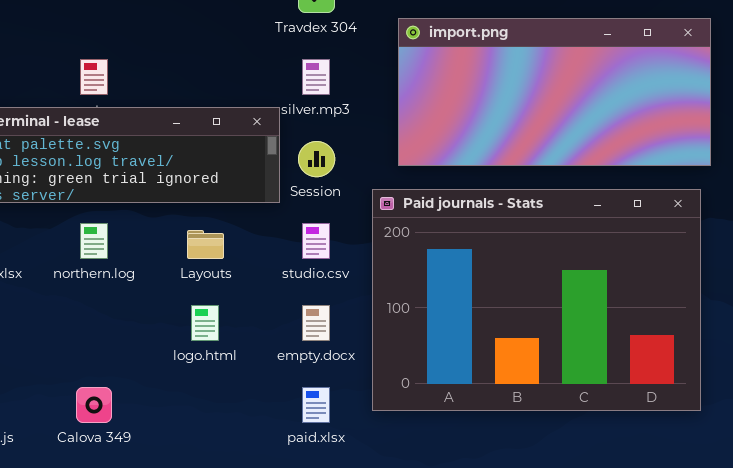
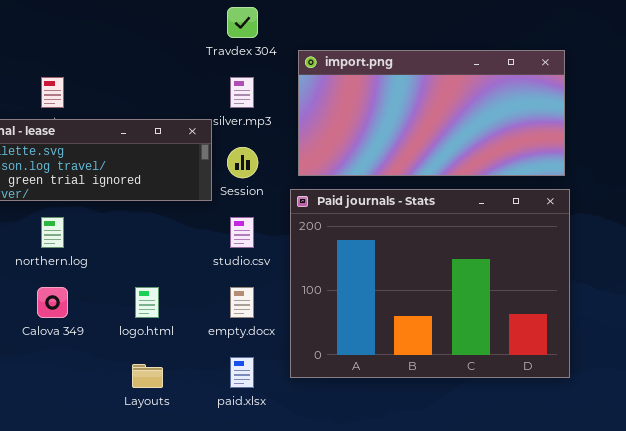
import.png: [398,18,711,166] -> [298,50,565,176], moved
Layouts: [187,230,224,259] -> [132,364,163,388], moved
Calova 349: [76,387,112,423] -> [37,287,68,318], moved

